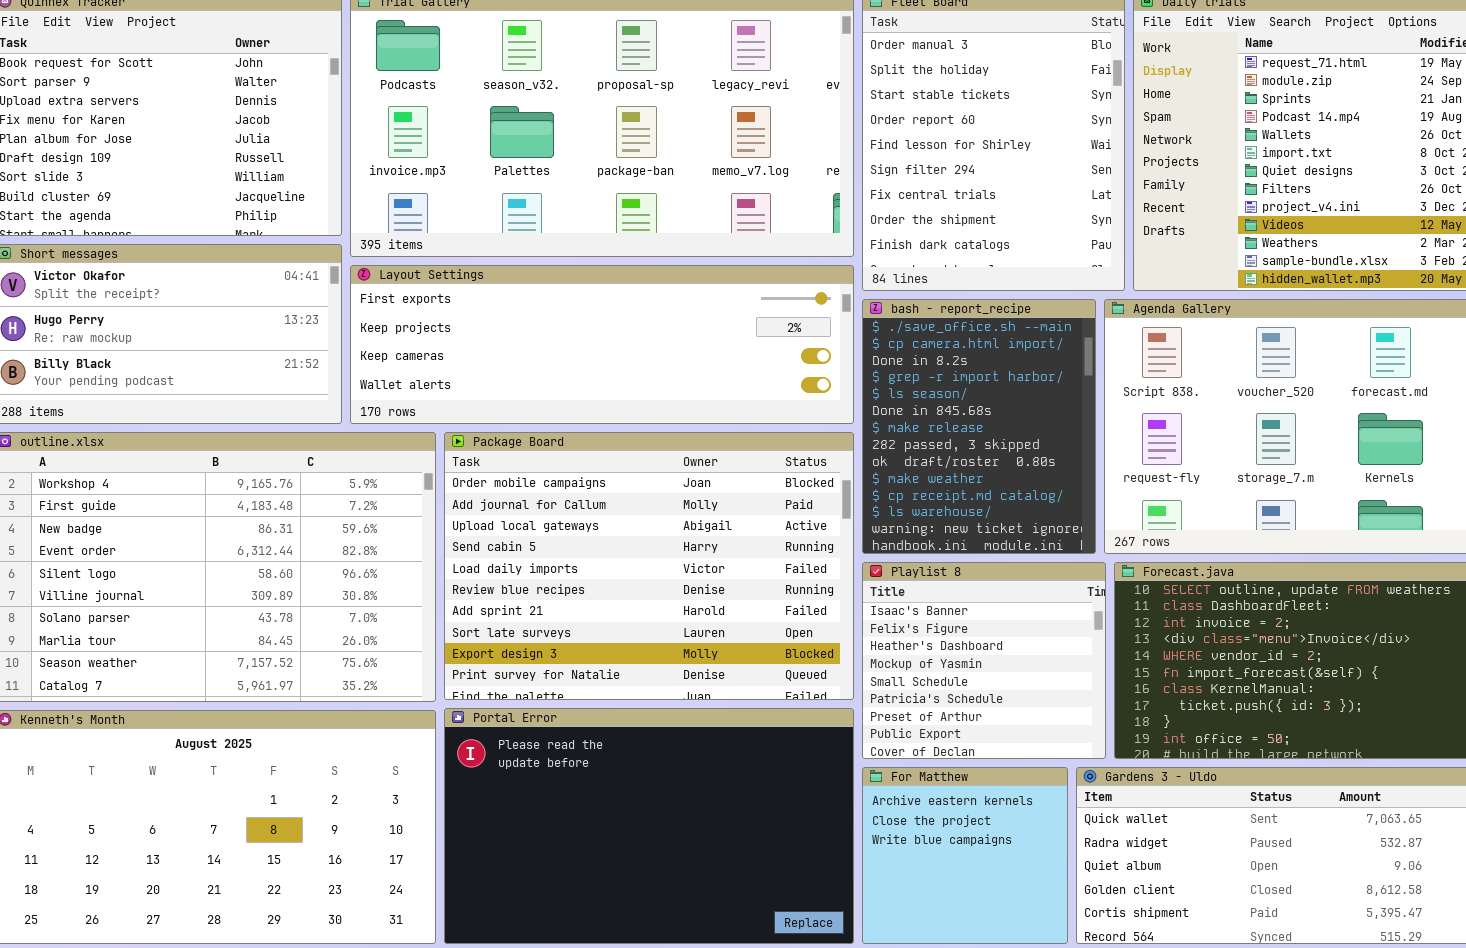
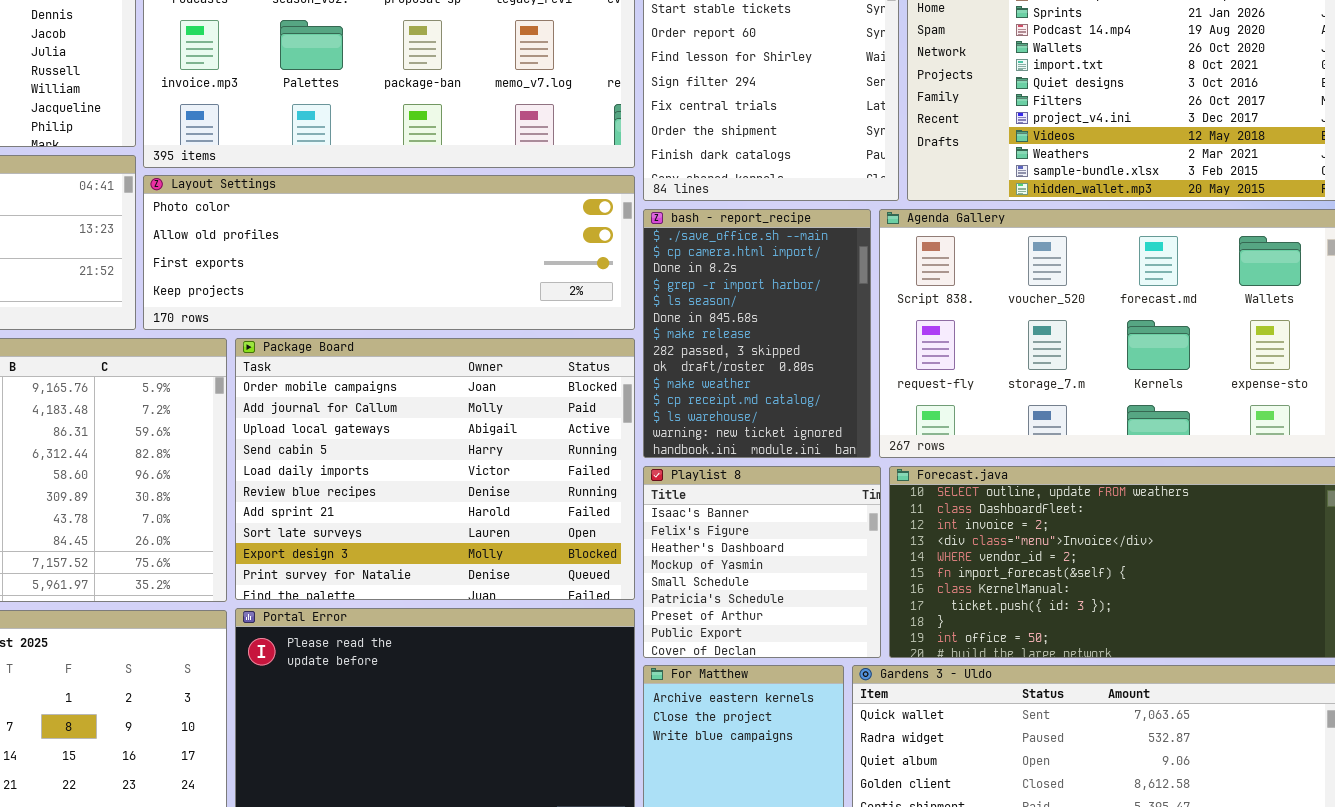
Layout Settings: [350,265,854,424] -> [143,175,635,330], scrolled up 2 rows

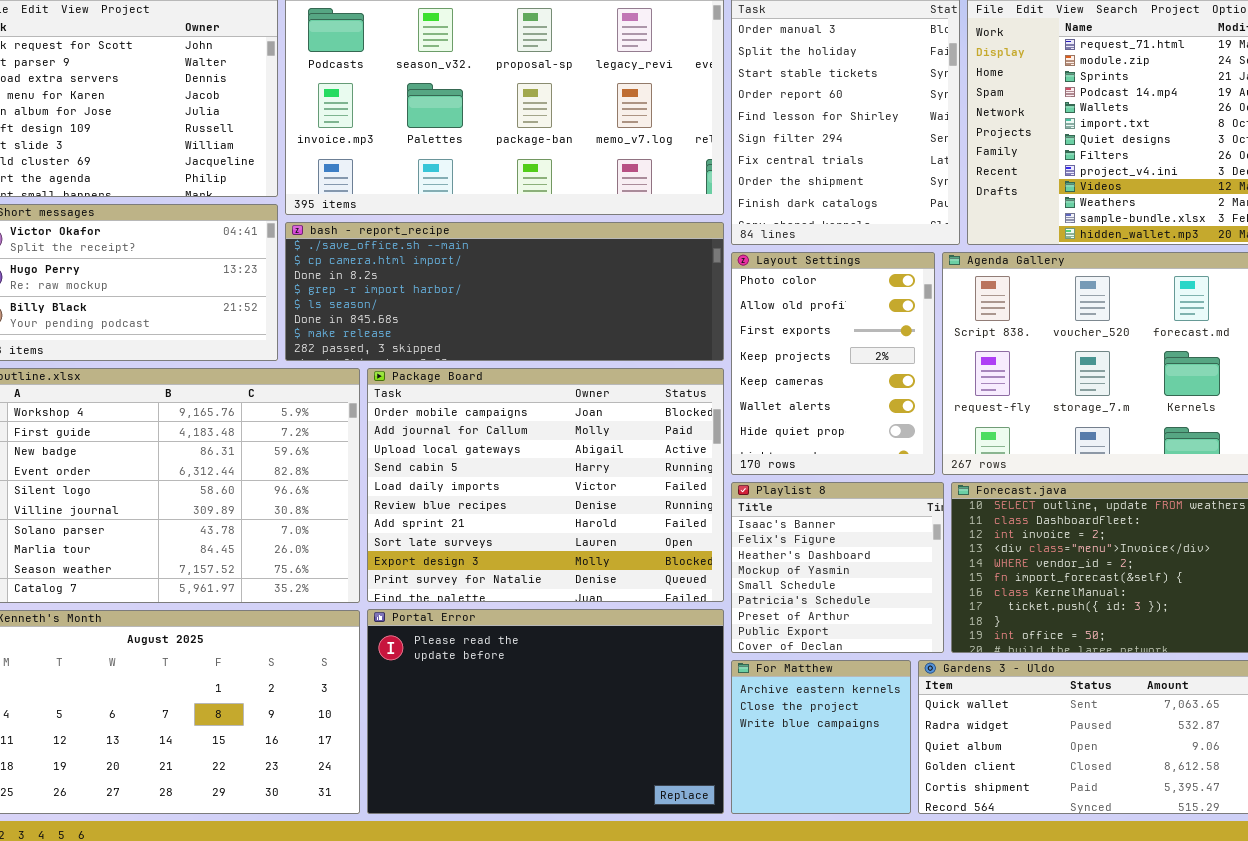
Layout Settings: [143,175,635,330] -> [731,252,935,475], moved, resized
bash - report_recipe: [643,209,871,458] -> [285,222,724,361], moved, resized

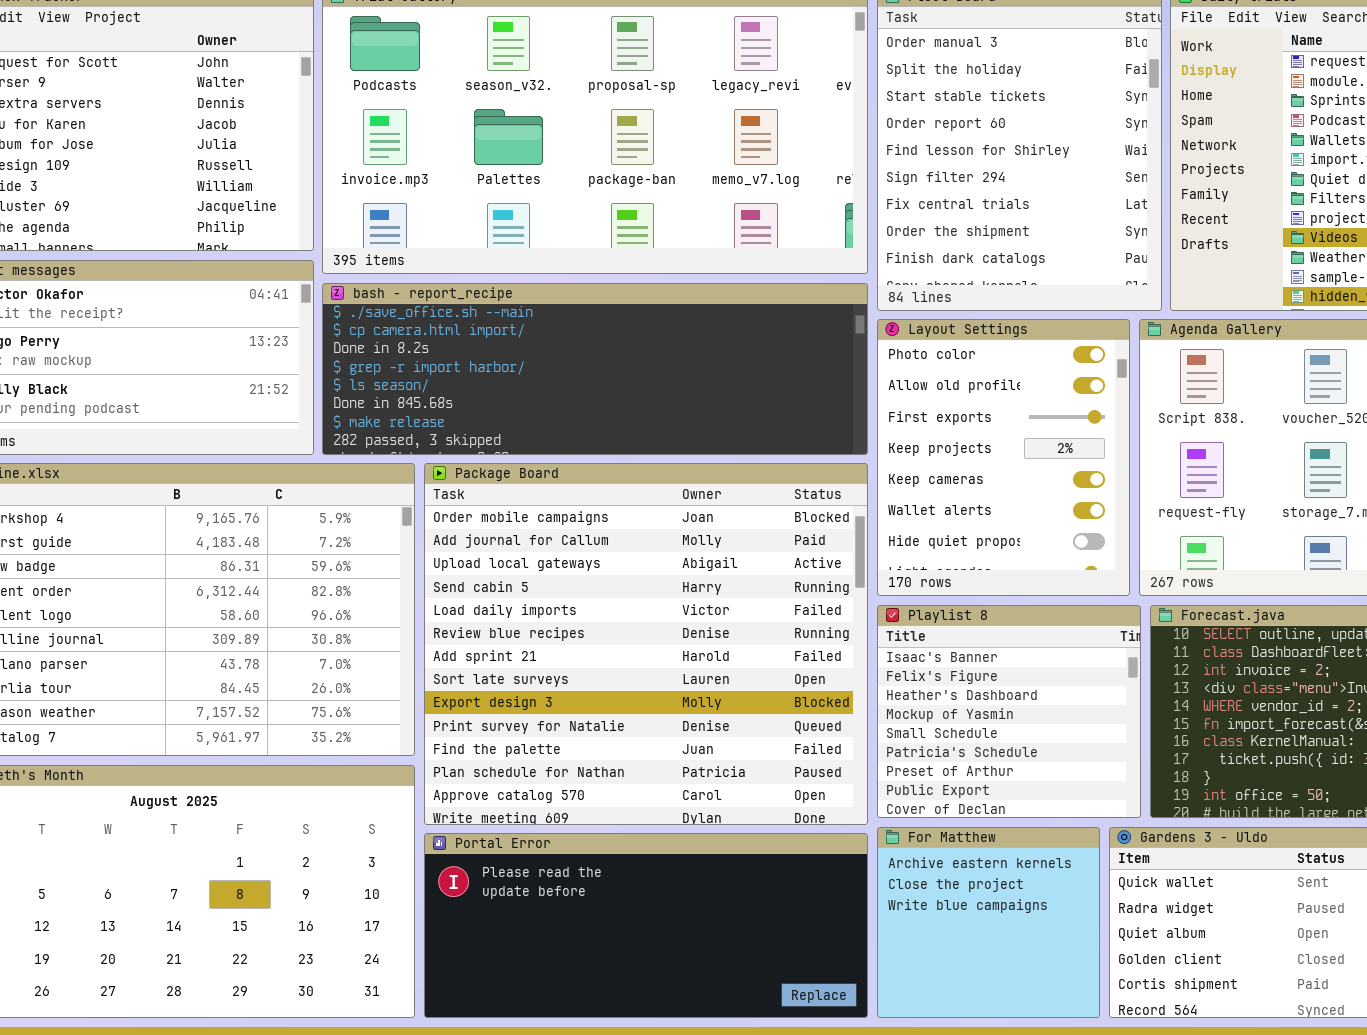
Package Board: [367,368,724,602] -> [424,463,868,825], resized
Portal Error: [367,609,724,814] -> [424,833,868,1018], resized

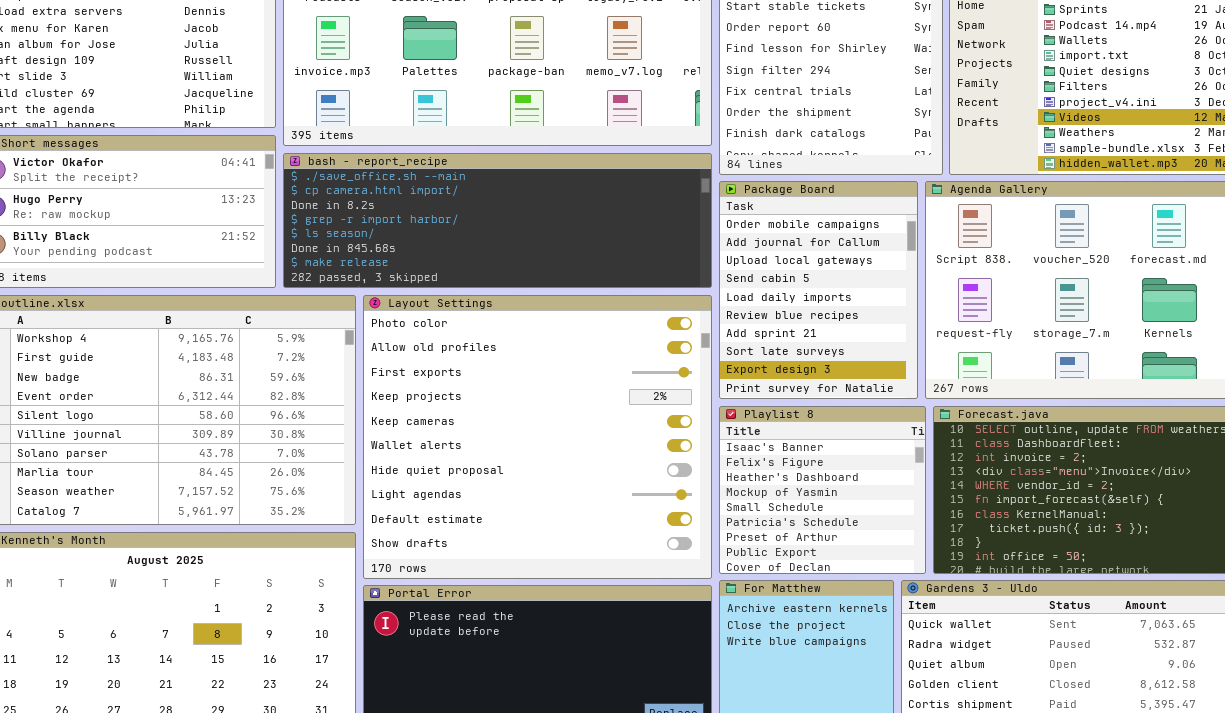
Layout Settings: [877,319,1130,596] -> [363,295,712,579], moved, resized
Package Board: [424,463,868,825] -> [719,181,918,399], moved, resized

